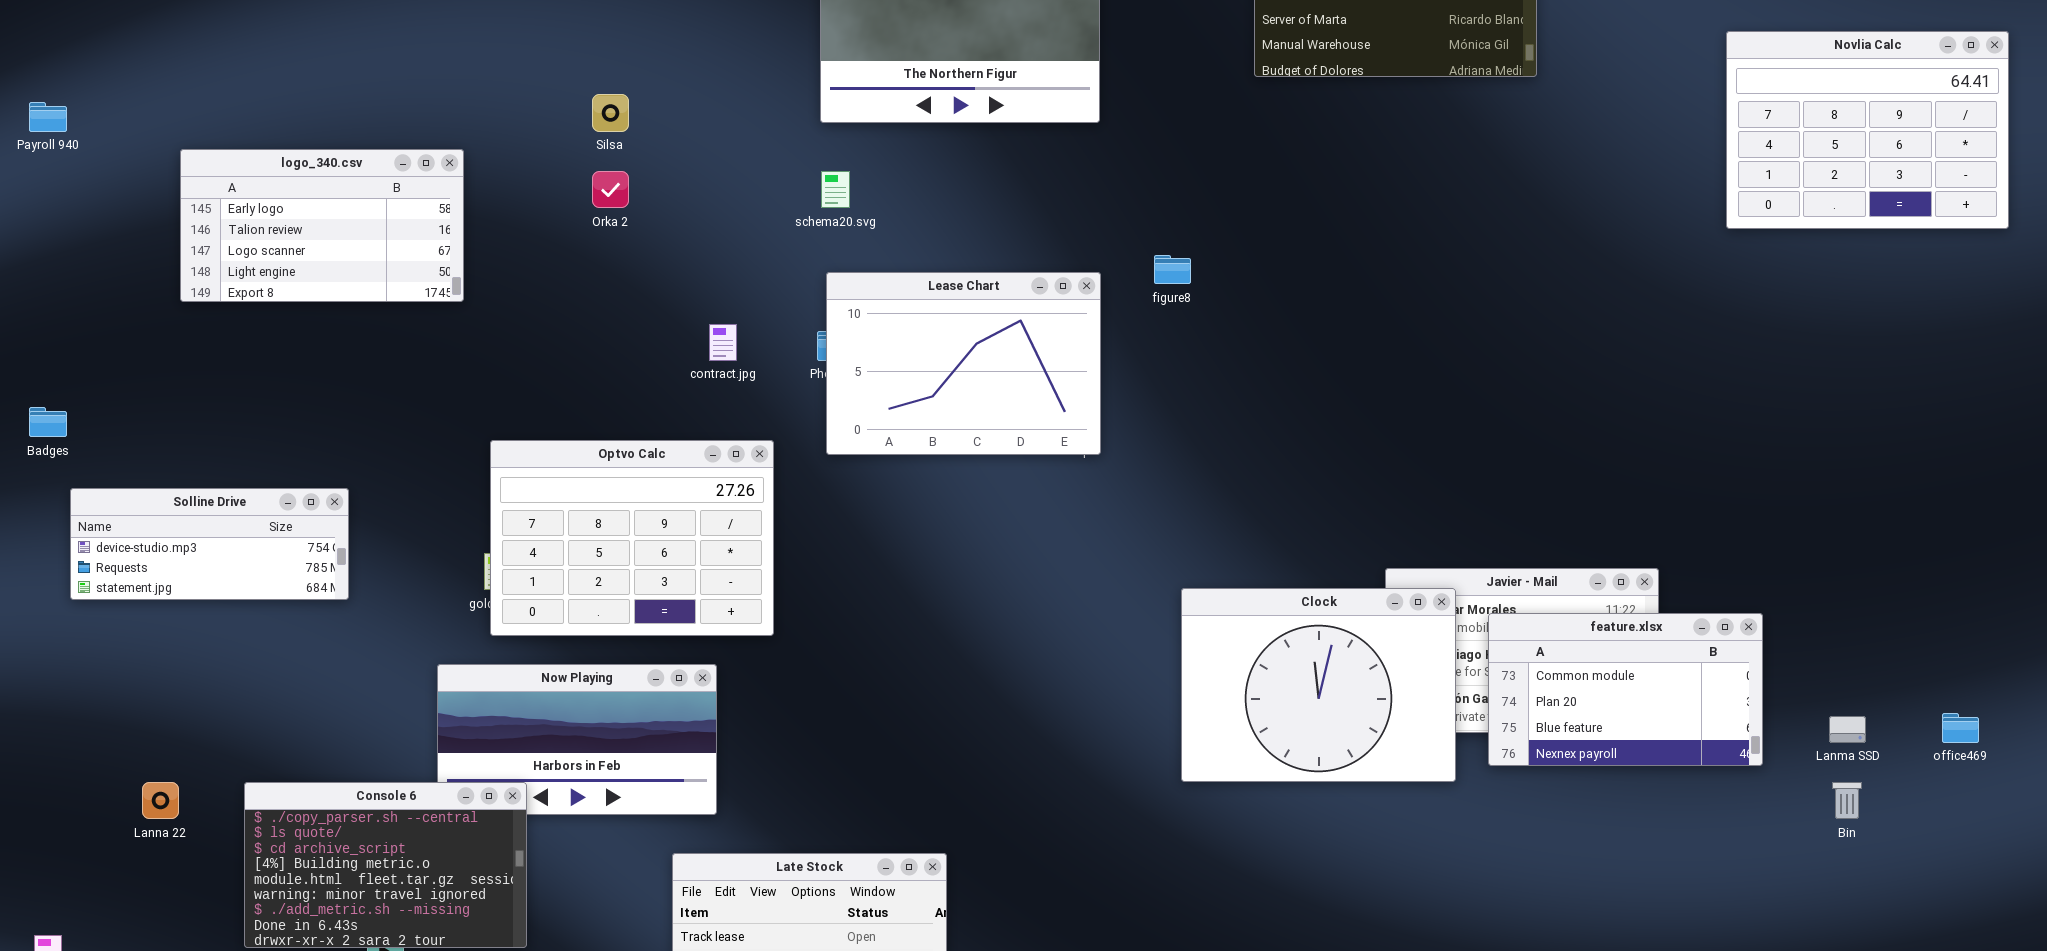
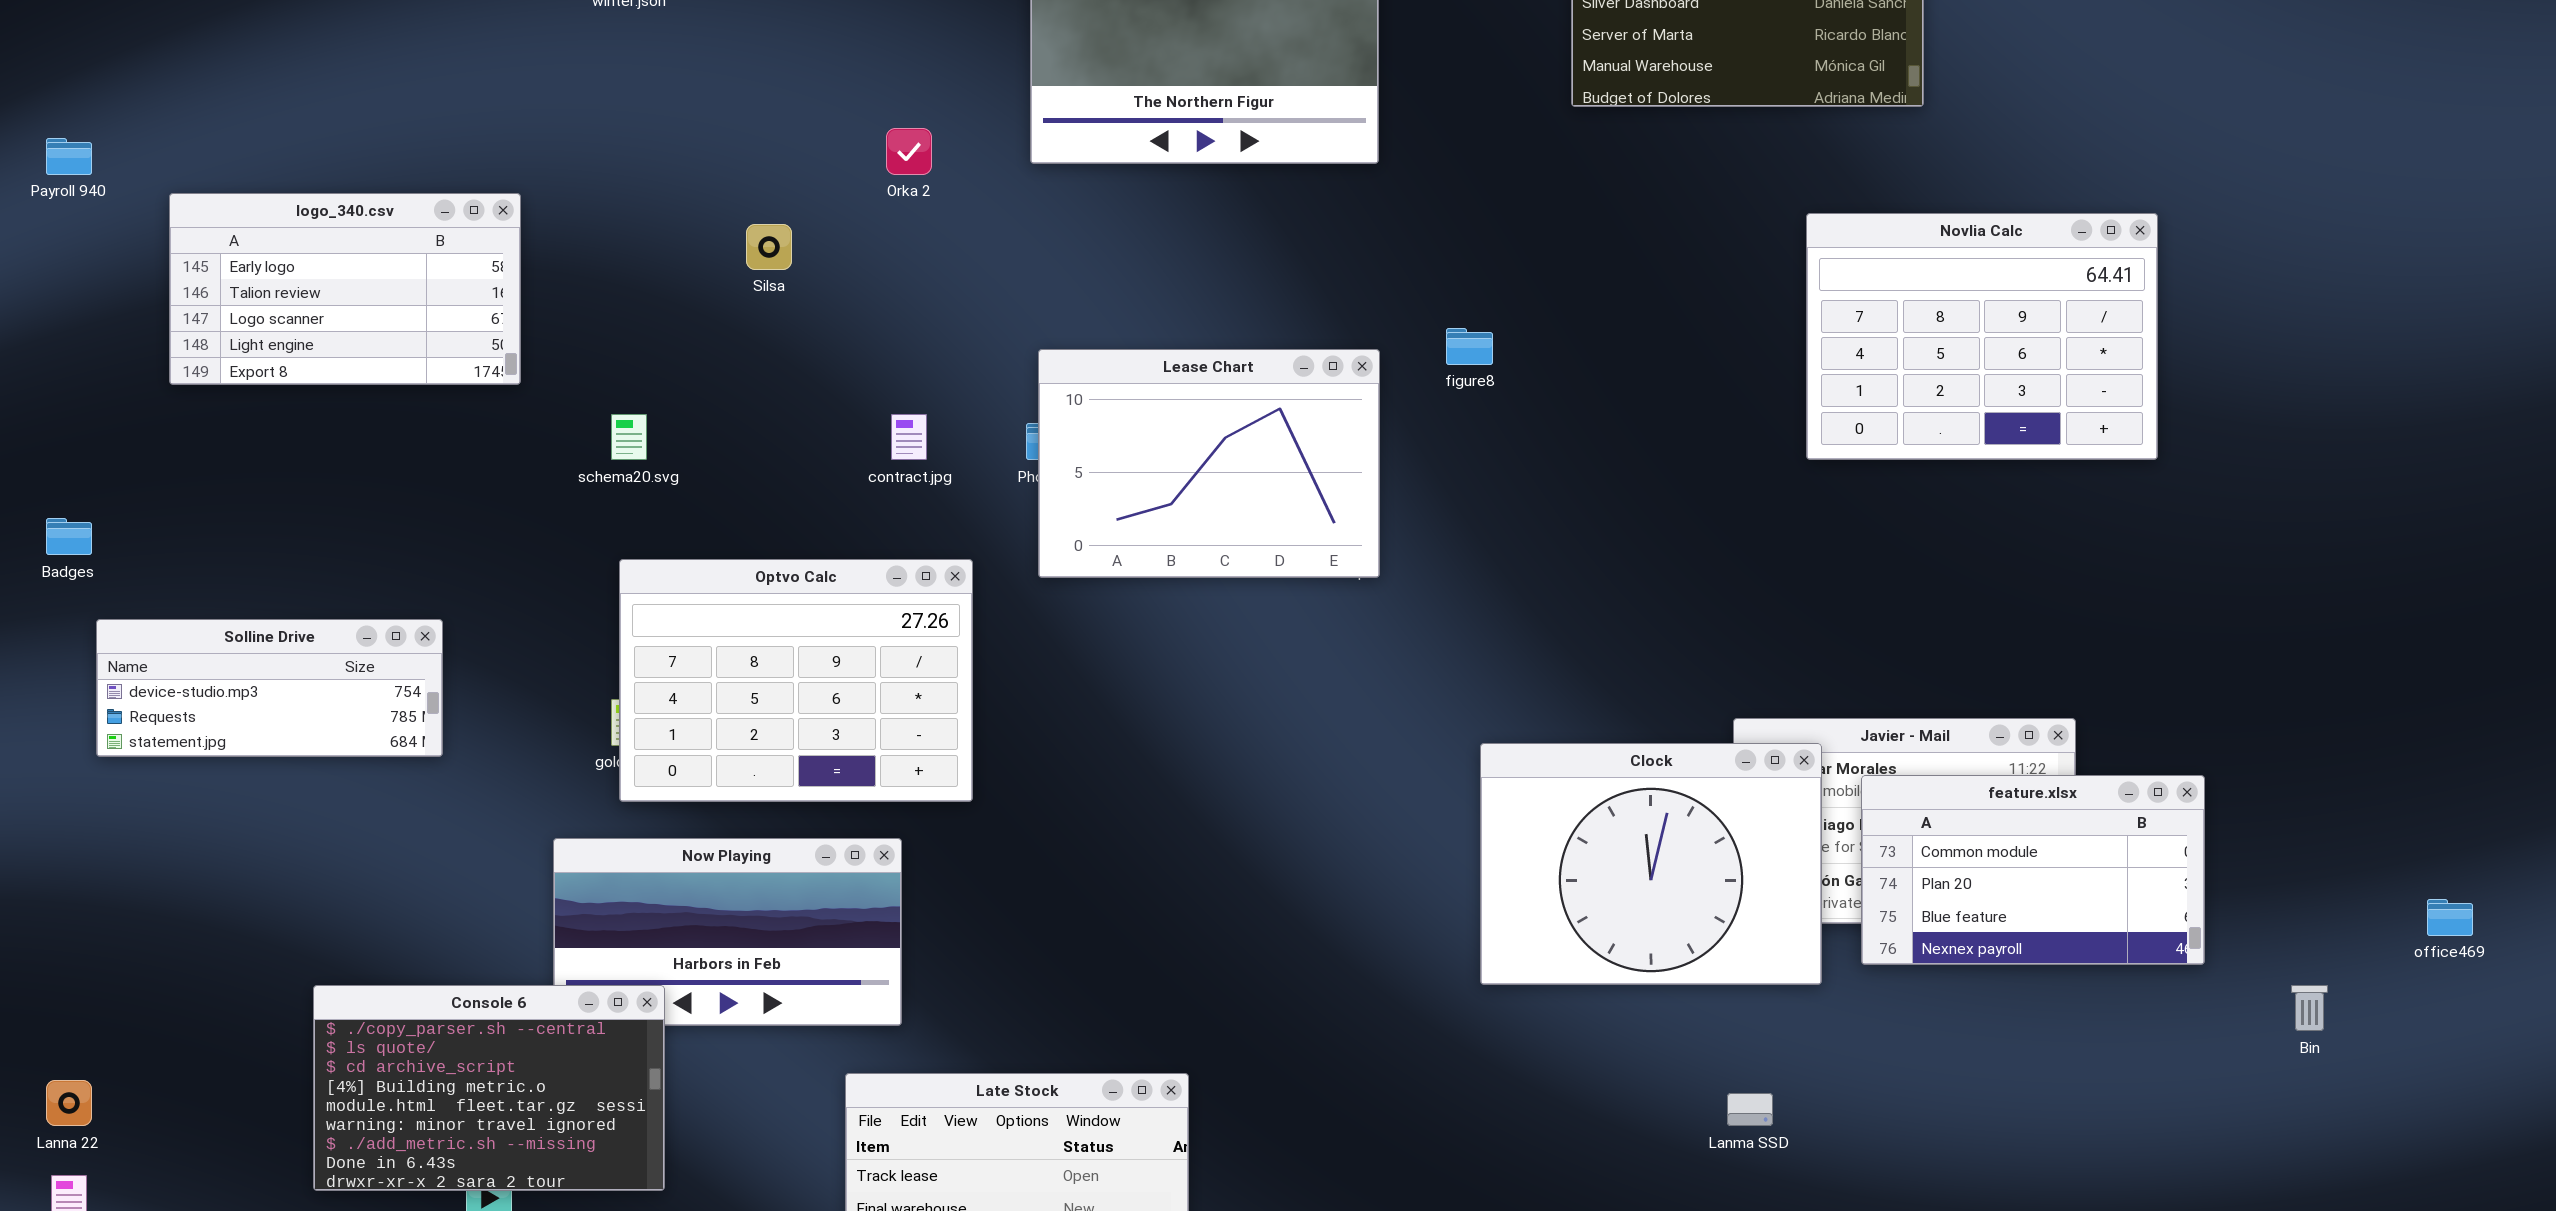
Novlia Calc: [1726,31,2009,229] -> [1806,213,2158,460], moved
Silsa: [592,94,629,132] -> [746,224,792,270], moved
logo_340.csv: [180,149,464,302] -> [169,193,521,385], moved
Orka 2: [592,171,629,208] -> [886,128,932,175], moved
schema20.svg: [821,171,850,208] -> [611,414,647,460], moved
Lanma SSD: [1829,716,1866,743] -> [1727,1093,1773,1126], moved
Lanna 22: [142,782,179,819] -> [46,1080,92,1126], moved

